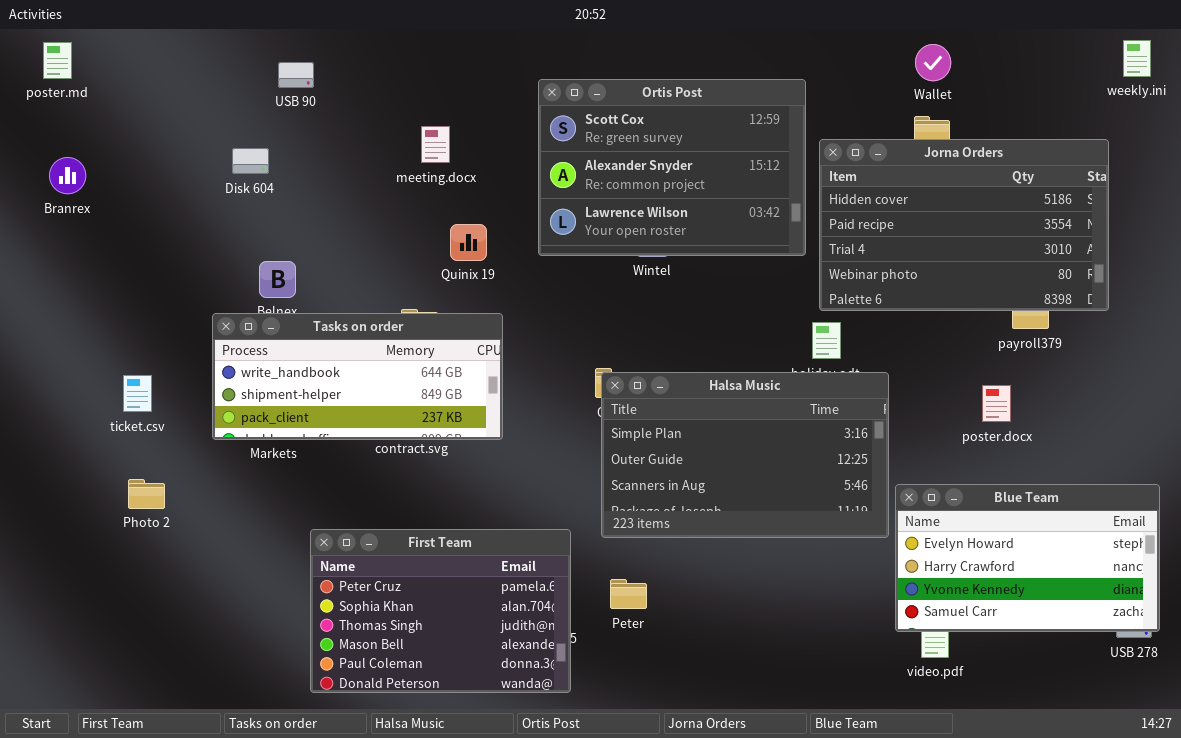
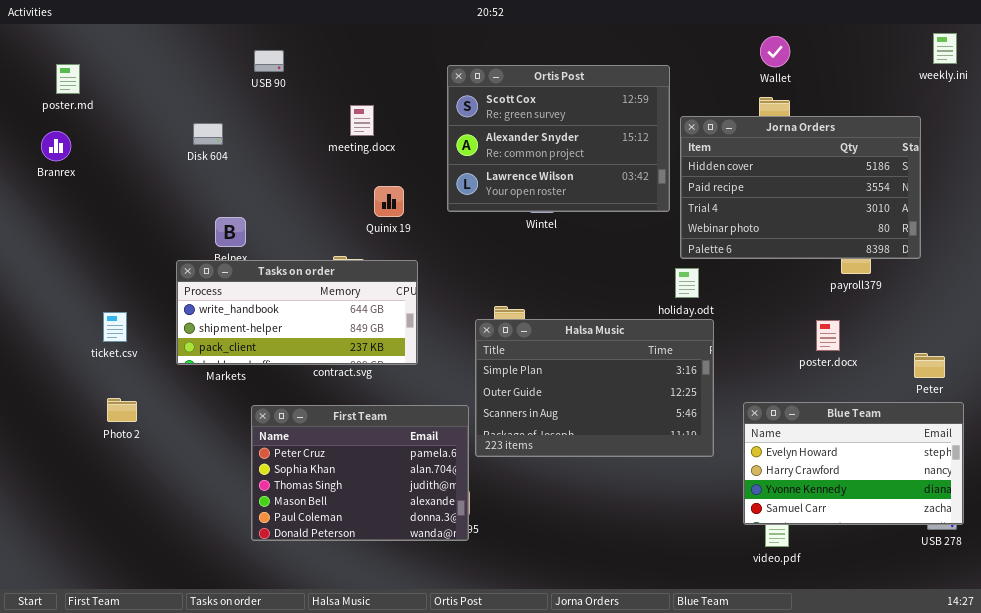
poster.md: [43,42,72,79] -> [56,64,80,94], moved
USB 90: [278,62,314,88] -> [254,50,284,72], moved
Halsa Music: [601,372,889,538] -> [475,319,714,457], moved
First Team: [310,529,571,693] -> [251,405,469,541], moved
Peter: [610,579,647,609] -> [914,353,945,378], moved

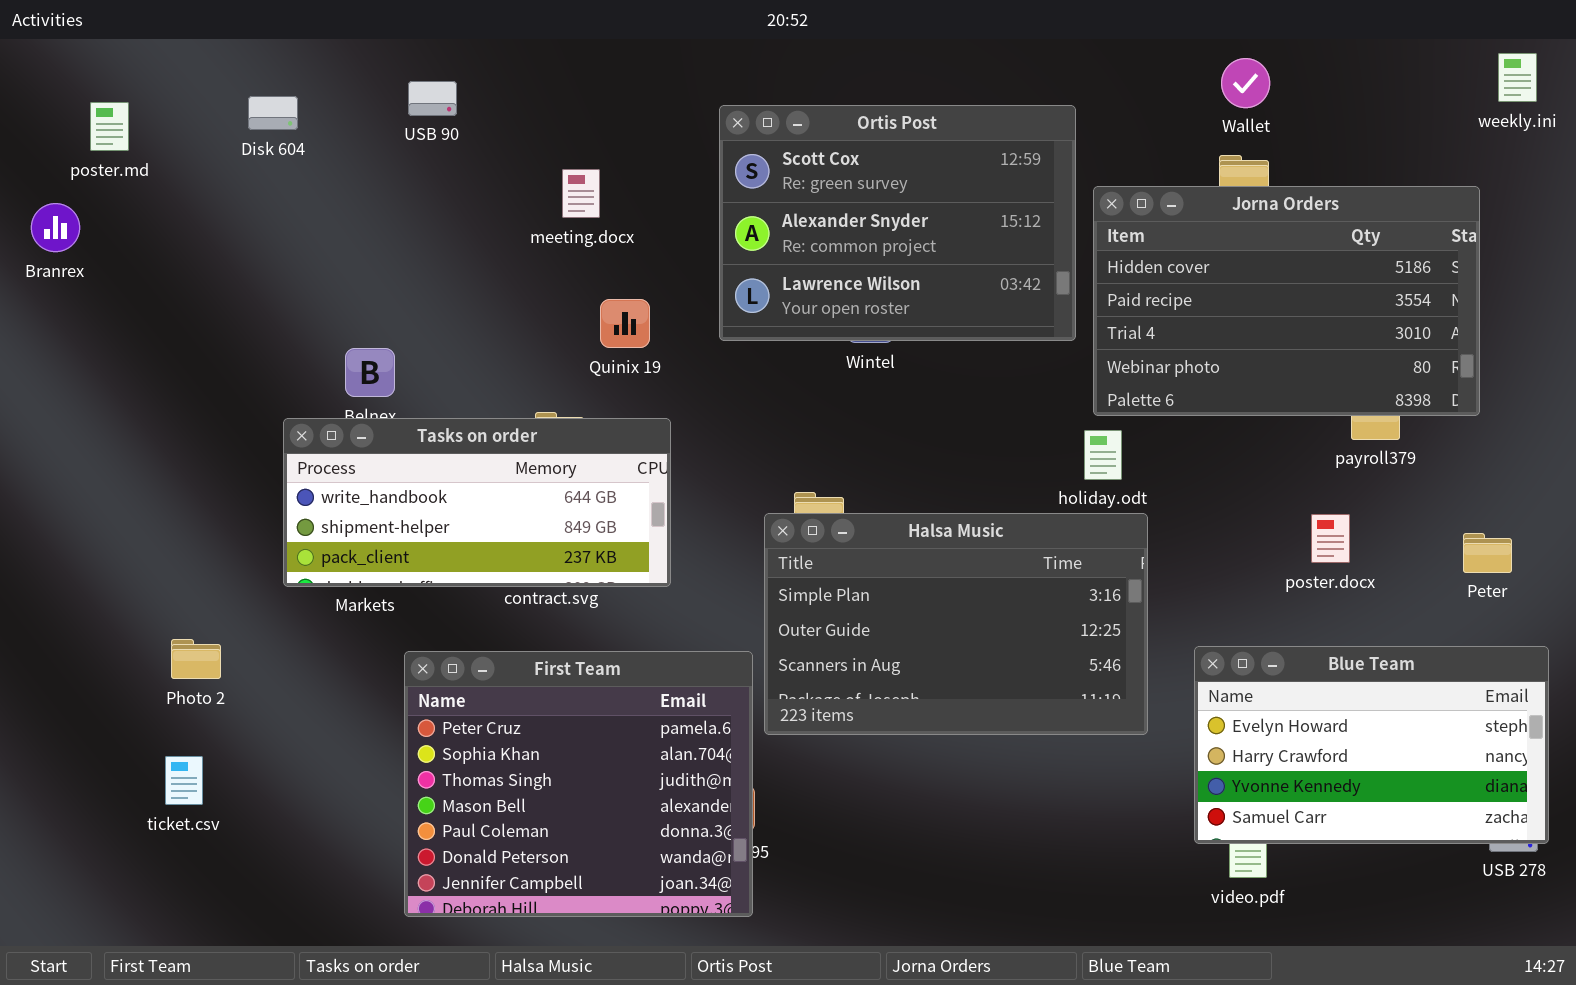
Disk 604: [193,123,223,145] -> [248,96,298,130], moved
Branrex: [41,131,71,161] -> [31,203,80,252], moved
ticket.csv: [103,312,127,342] -> [165,756,203,805], moved
Peter: [914,353,945,378] -> [1463,533,1512,573], moved
First Team: [251,405,469,541] -> [404,651,753,917], resized

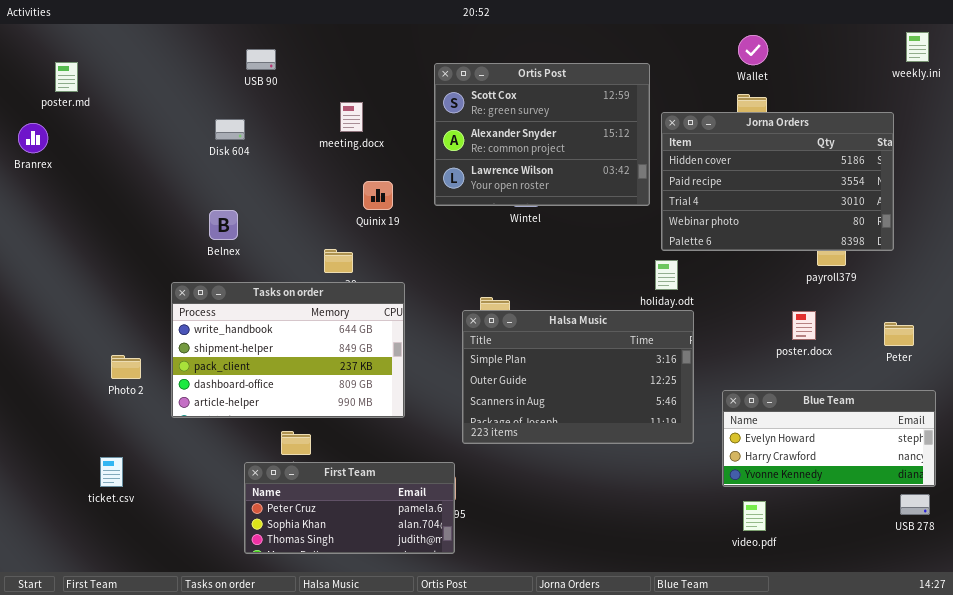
Disk 604: [248,96,298,130] -> [215,119,245,140], moved
Tasks on order: [283,418,671,587] -> [171,282,405,418], moved, resized
Photo 2: [171,639,221,679] -> [111,355,141,379], moved
Blue Team: [1194,646,1549,844] -> [722,390,936,487], resized
First Team: [404,651,753,917] -> [244,462,455,554], resized

